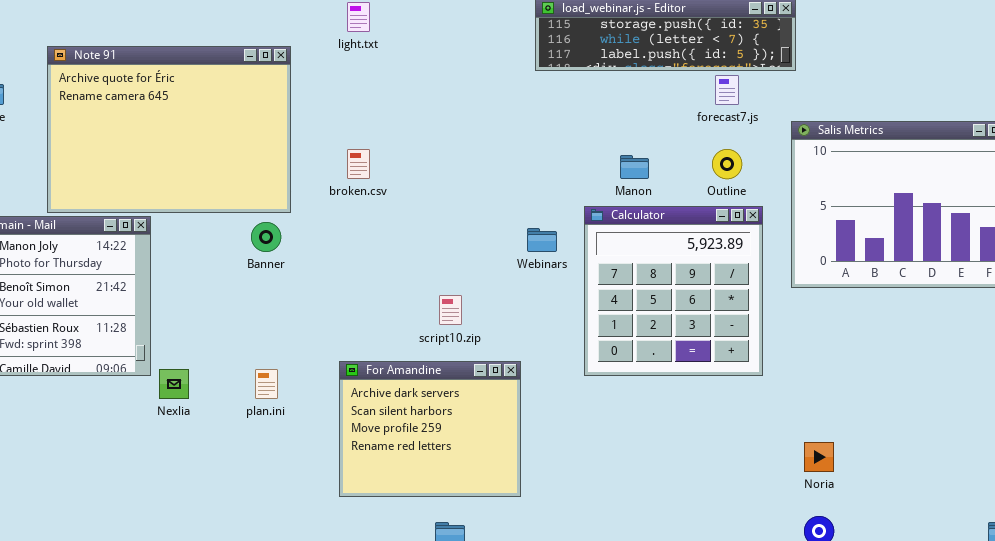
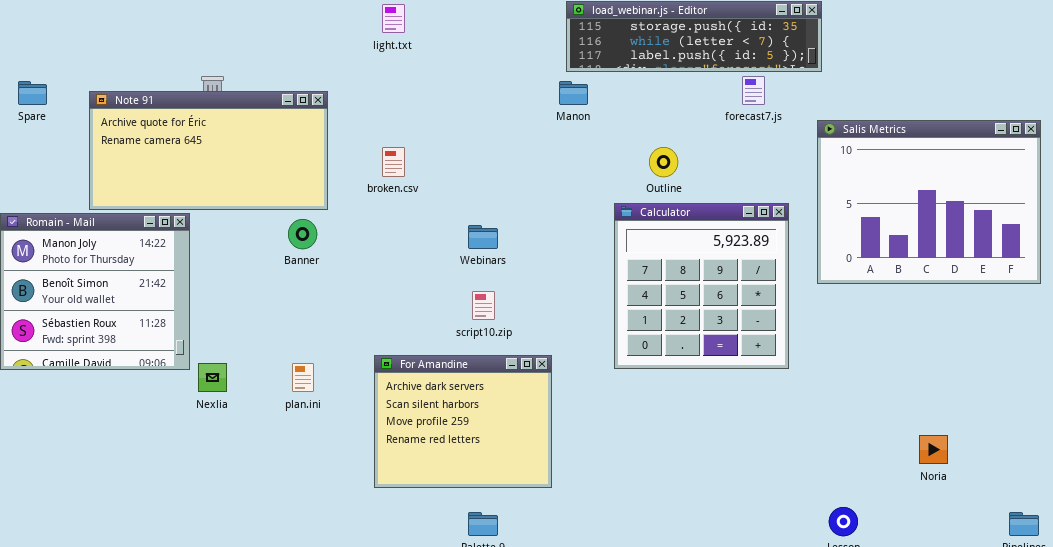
Note 91: [47,46,291,213] -> [89,91,328,210], resized
Outline: [712,149,742,179] -> [649,147,678,177], moved
Manon: [620,155,649,179] -> [559,81,588,105], moved
Webinars: [527,228,557,252] -> [468,225,498,249], moved
Noria: [804,442,834,472] -> [919,435,948,464], moved

